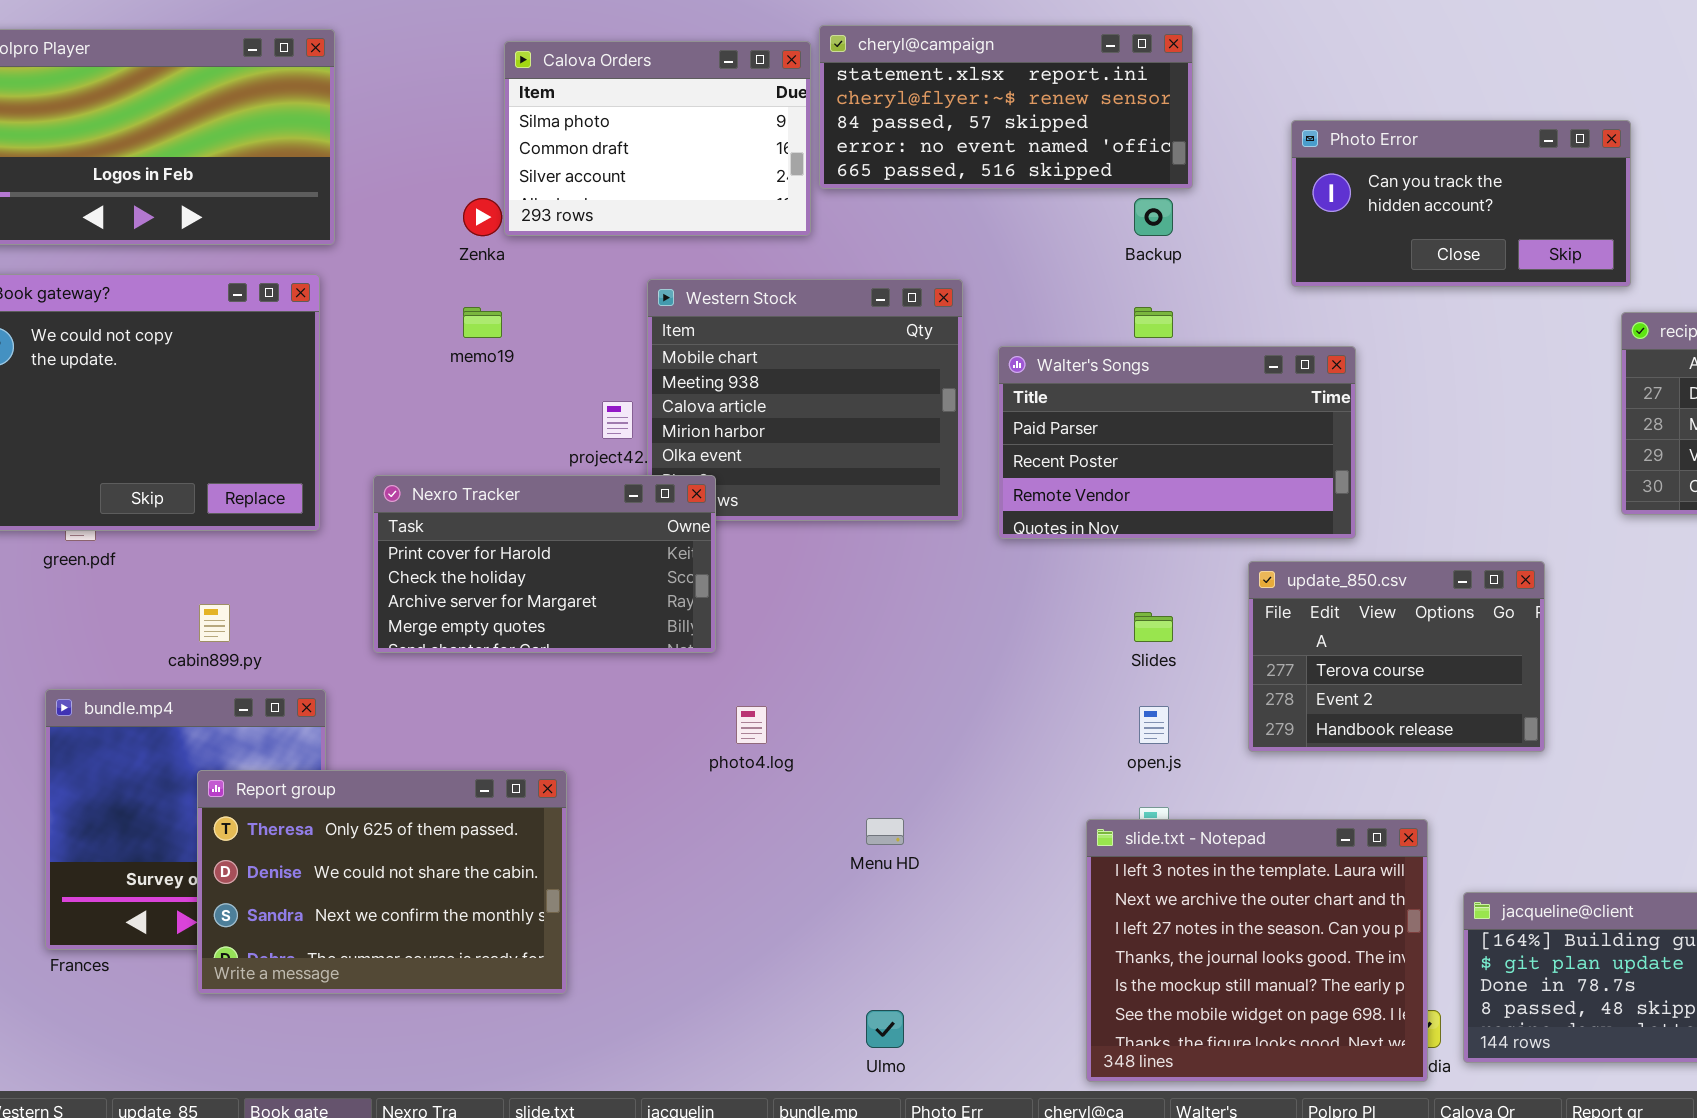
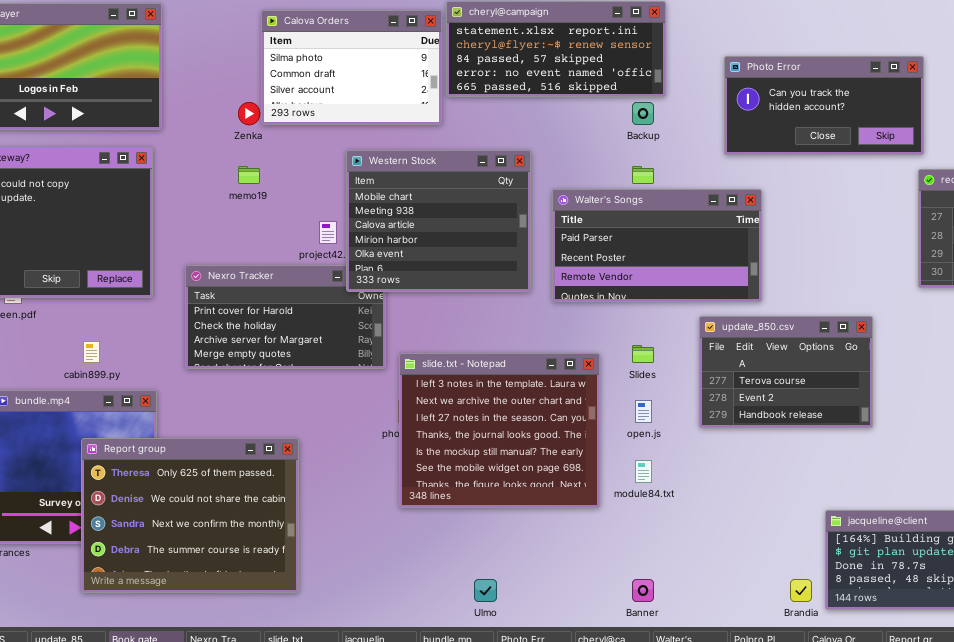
Western Stock: [647,279,963,521] -> [346,150,531,292], raised
Report group: [197,770,567,994] -> [81,438,299,593], resized
slide.txt - Notepad: [1086,819,1428,1082] -> [399,353,600,508], moved

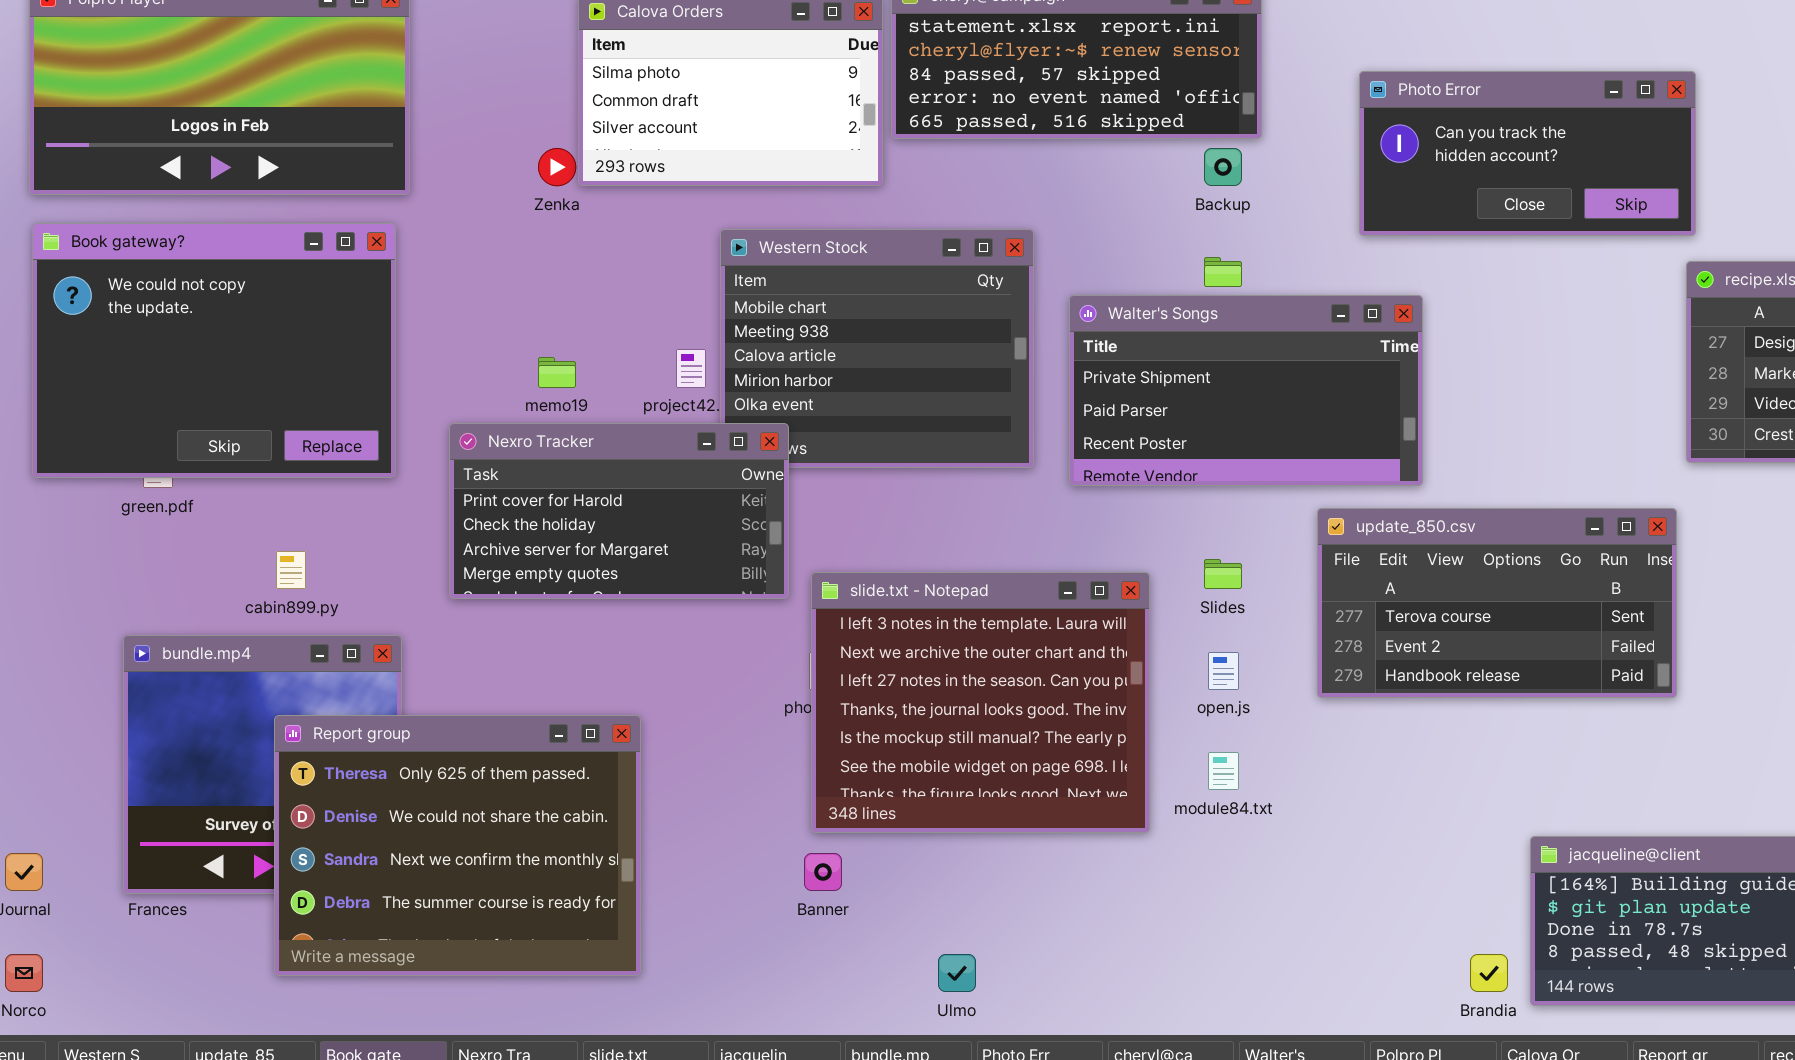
memo19: [238,166,260,184] -> [538,357,576,388], moved
Walter's Songs: [552,189,762,302] -> [1069,295,1423,486], scrolled up 1 row
Nexro Tracker: [185,265,386,369] -> [449,423,789,599], raised
update_850.csv: [699,316,873,428] -> [1317,508,1677,698], resized
Banner: [632,579,654,602] -> [804,853,842,891], moved

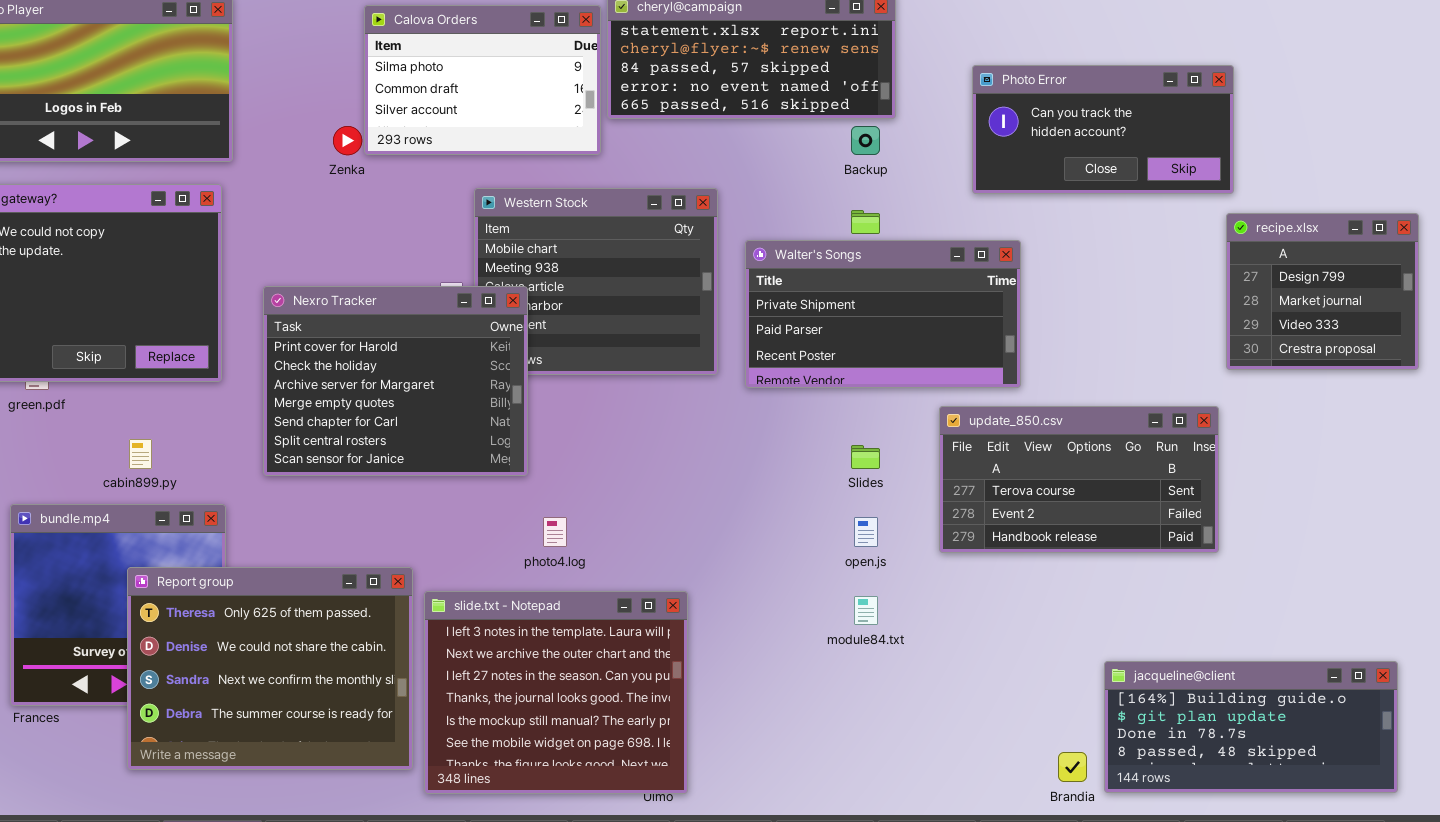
Nexro Tracker: [449,423,789,599] -> [263,286,528,476], resized
slide.txt - Notepad: [811,572,1150,833] -> [424,591,688,794], moved

